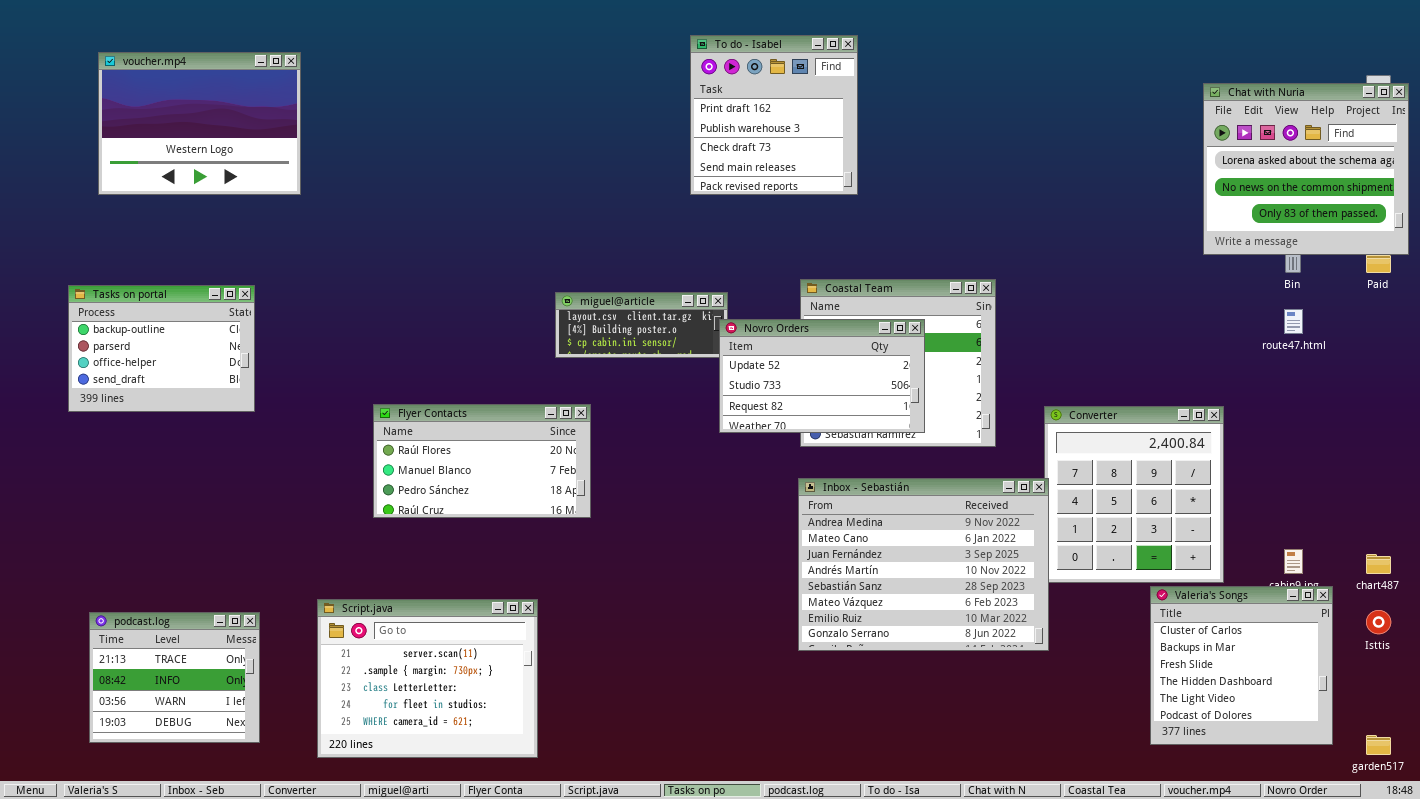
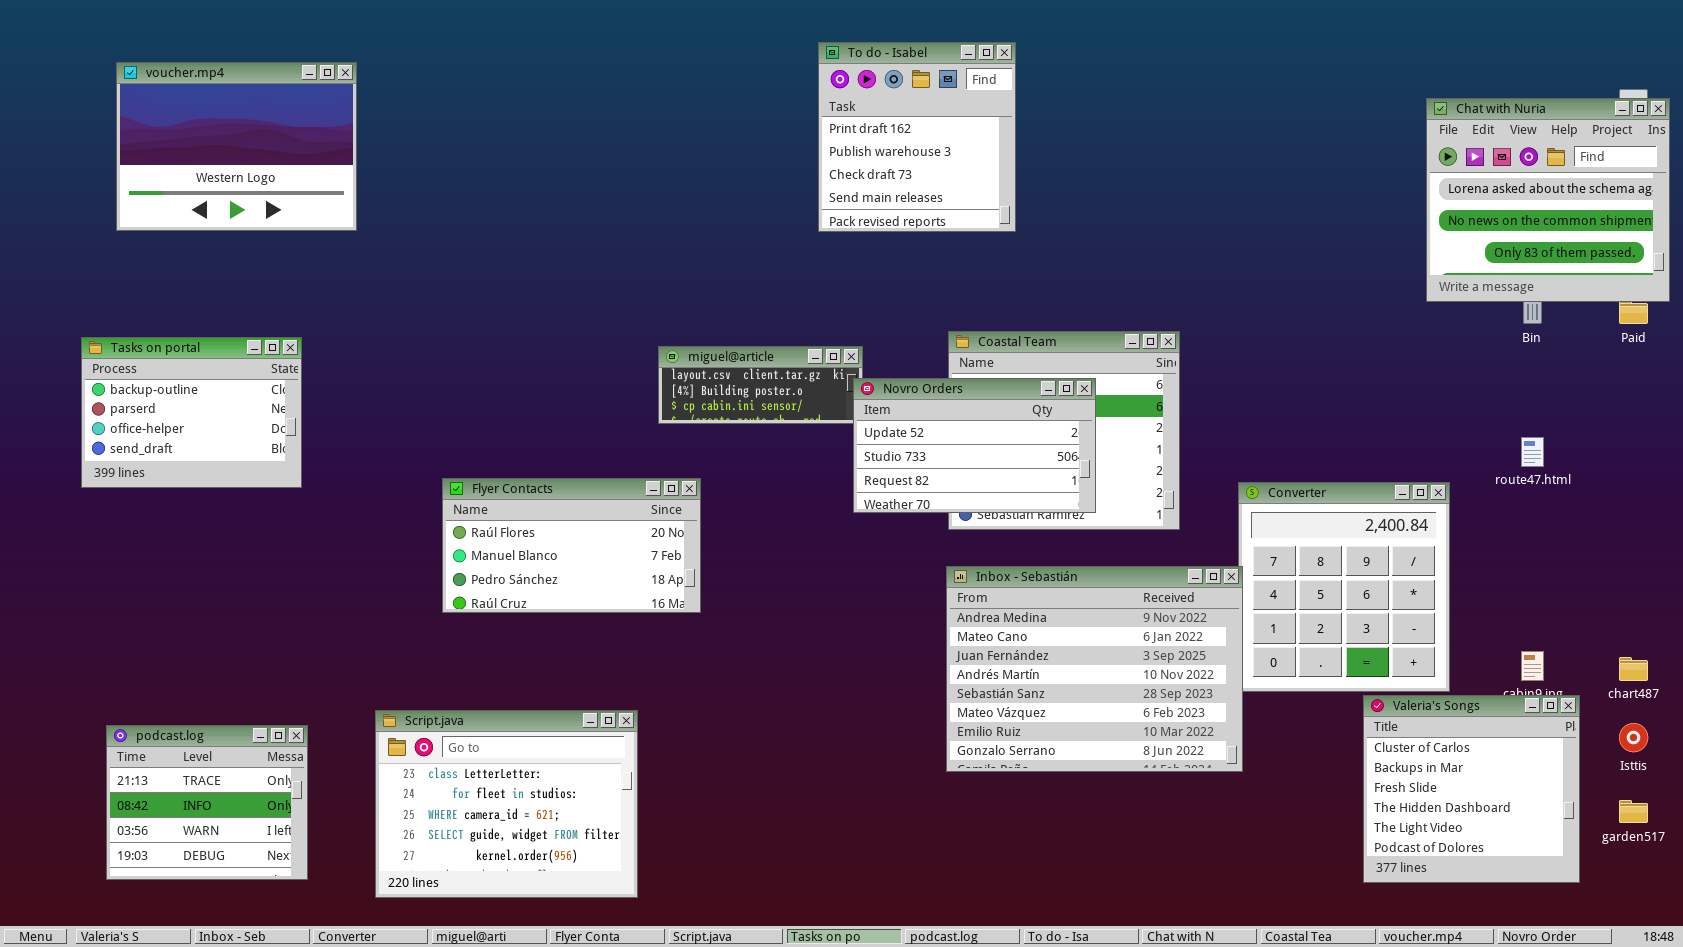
route47.html: [1284,309,1303,334] -> [1521,437,1544,467], moved
Script.java: [317,599,538,758] -> [375,710,638,898], scrolled down 2 rows
garden517: [1366,735,1391,755] -> [1619,800,1648,823], moved

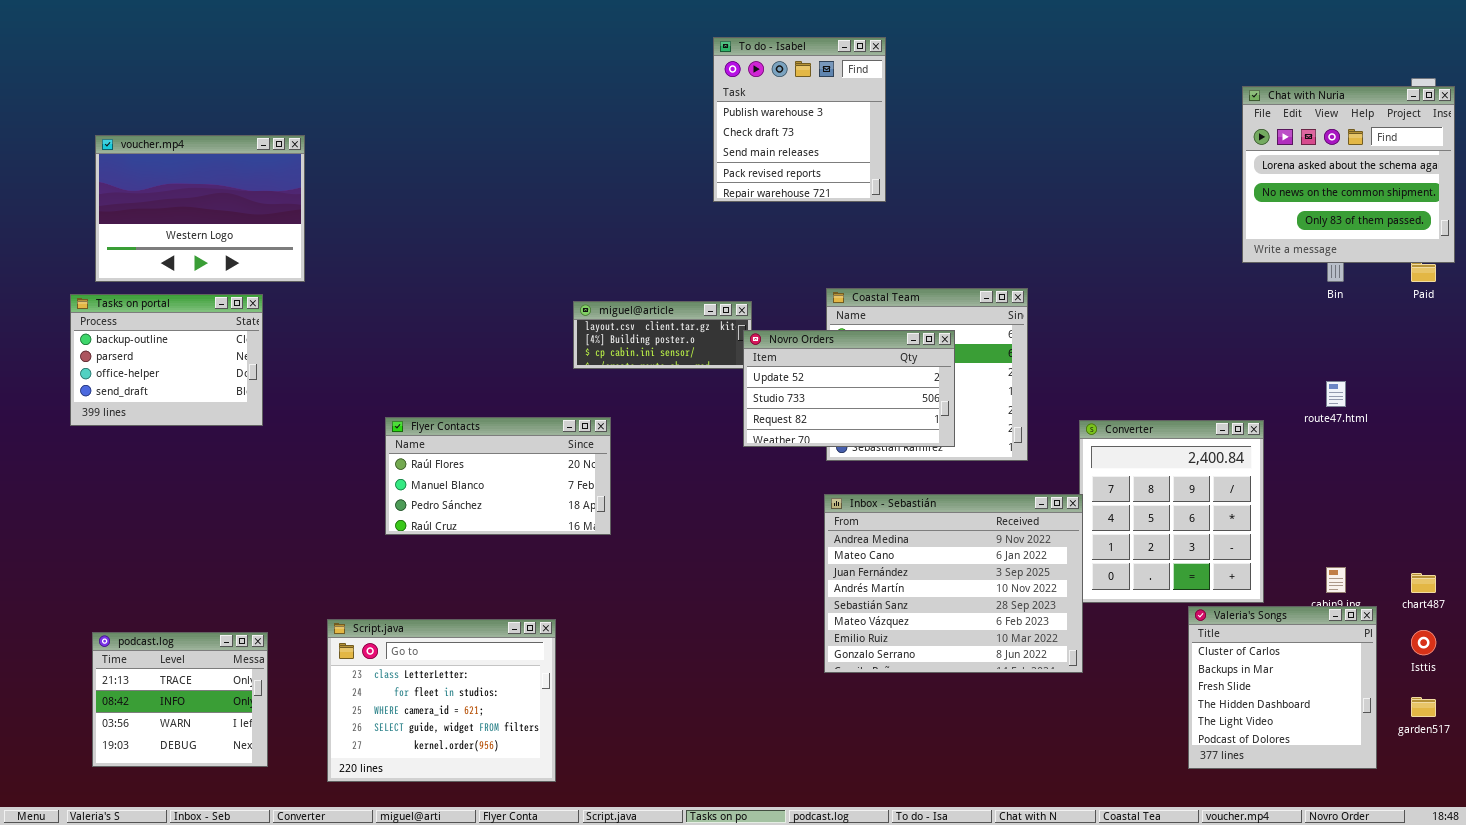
To do - Isabel: [818,42,1016,232] -> [713,37,886,202], scrolled down 1 row
voucher.mp4: [116,62,357,231] -> [95,135,305,282], moved

